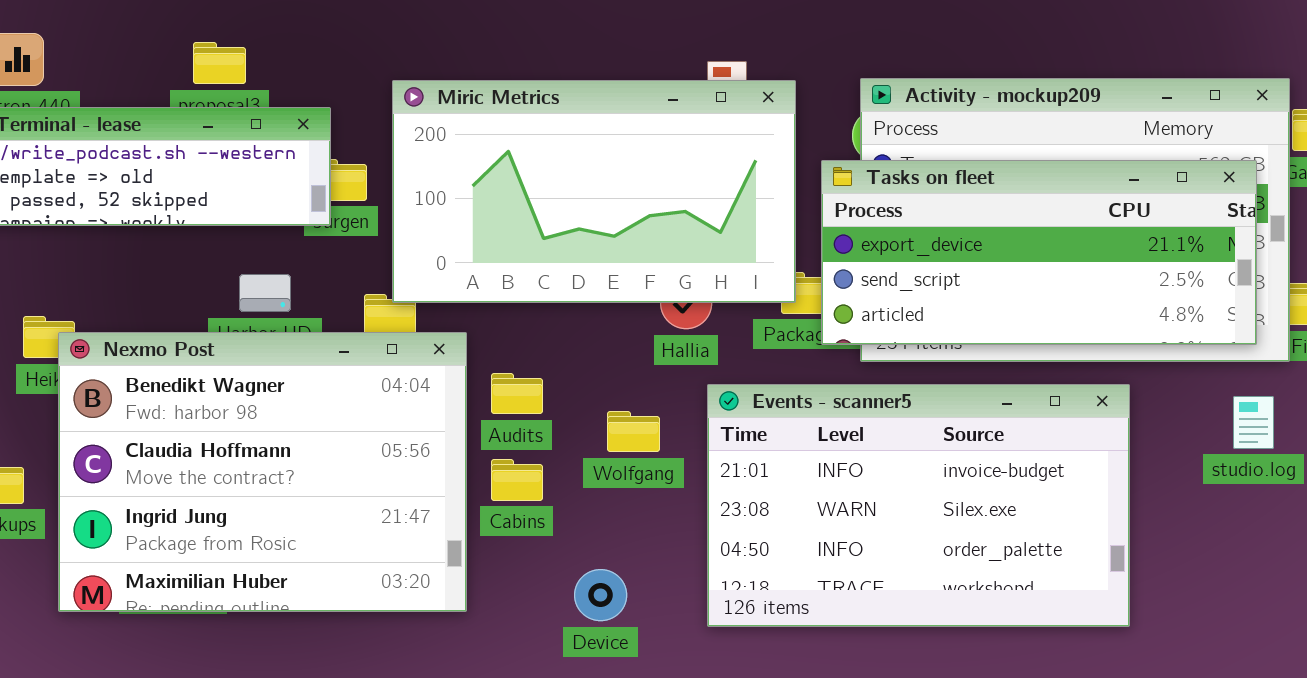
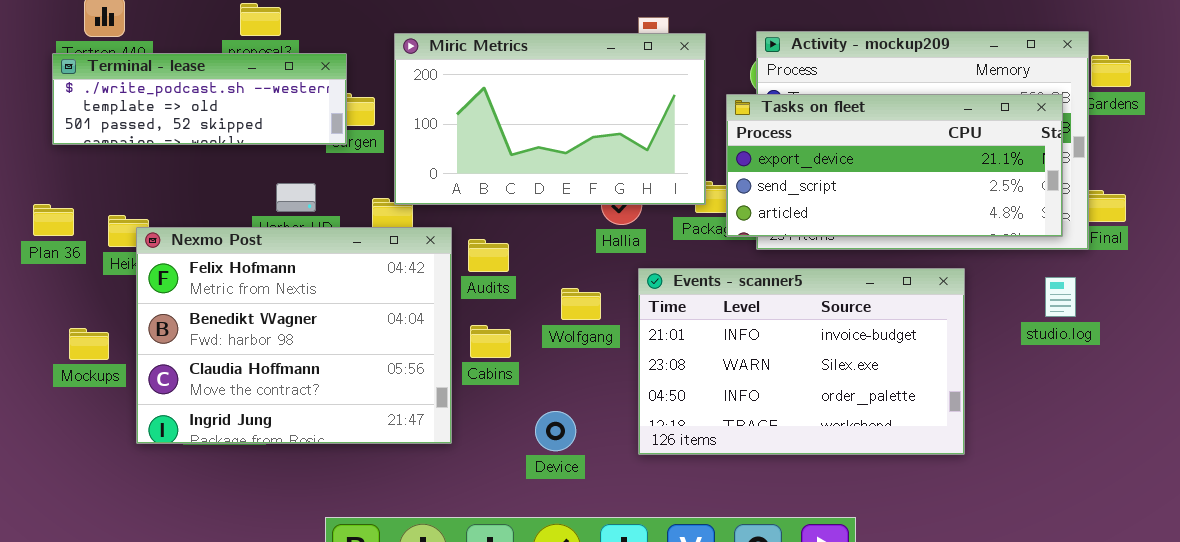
Nexmo Post: [58,332,467,612] -> [136,227,452,444], scrolled up 1 row
Audits: [491,373,543,414] -> [468,239,509,272], moved

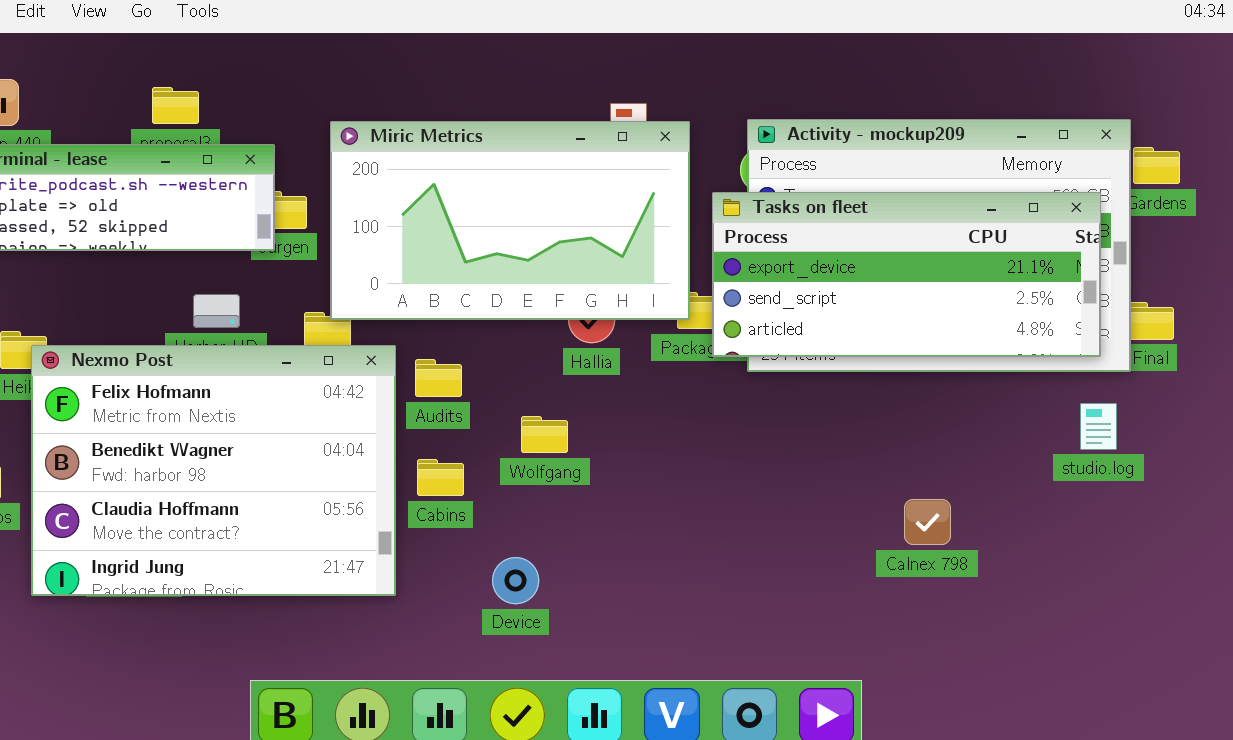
Events - scanner5: [638,268,965,455] -> none, closed

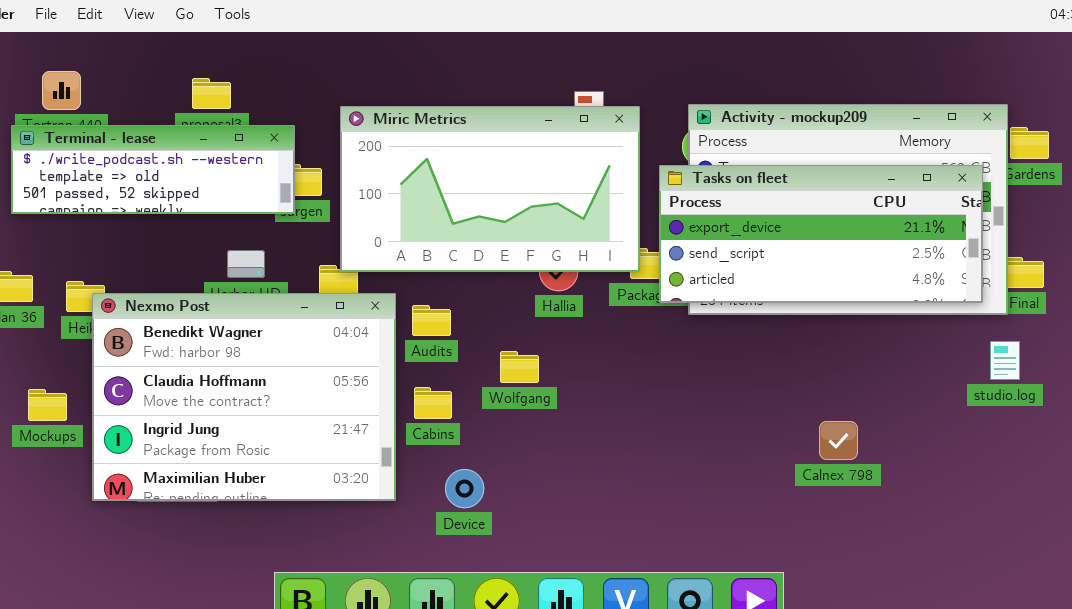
Nexmo Post: [31,345,396,596] -> [92,293,396,501], scrolled down 1 row
studio.log: [1080,403,1117,450] -> [990,341,1020,380], moved
Device: [492,557,539,604] -> [445,469,484,508], moved

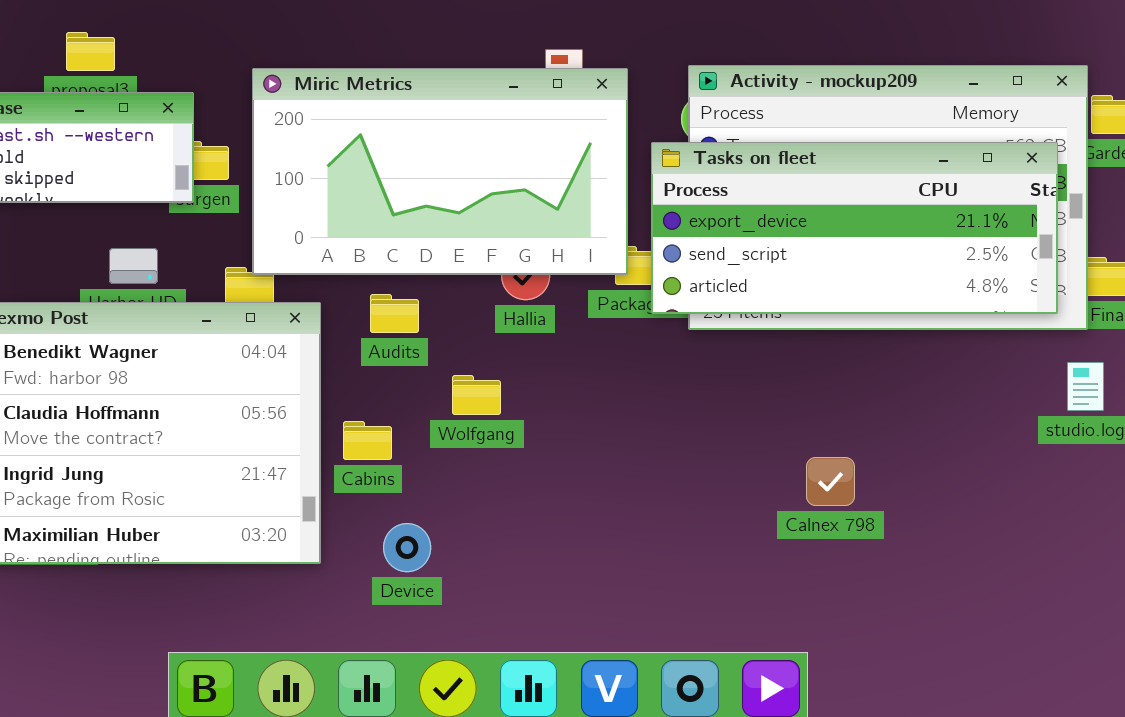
Audits: [412,305,451,336] -> [370,294,419,333], moved
Calnex 798: [819,421,858,460] -> [806,457,855,506], moved

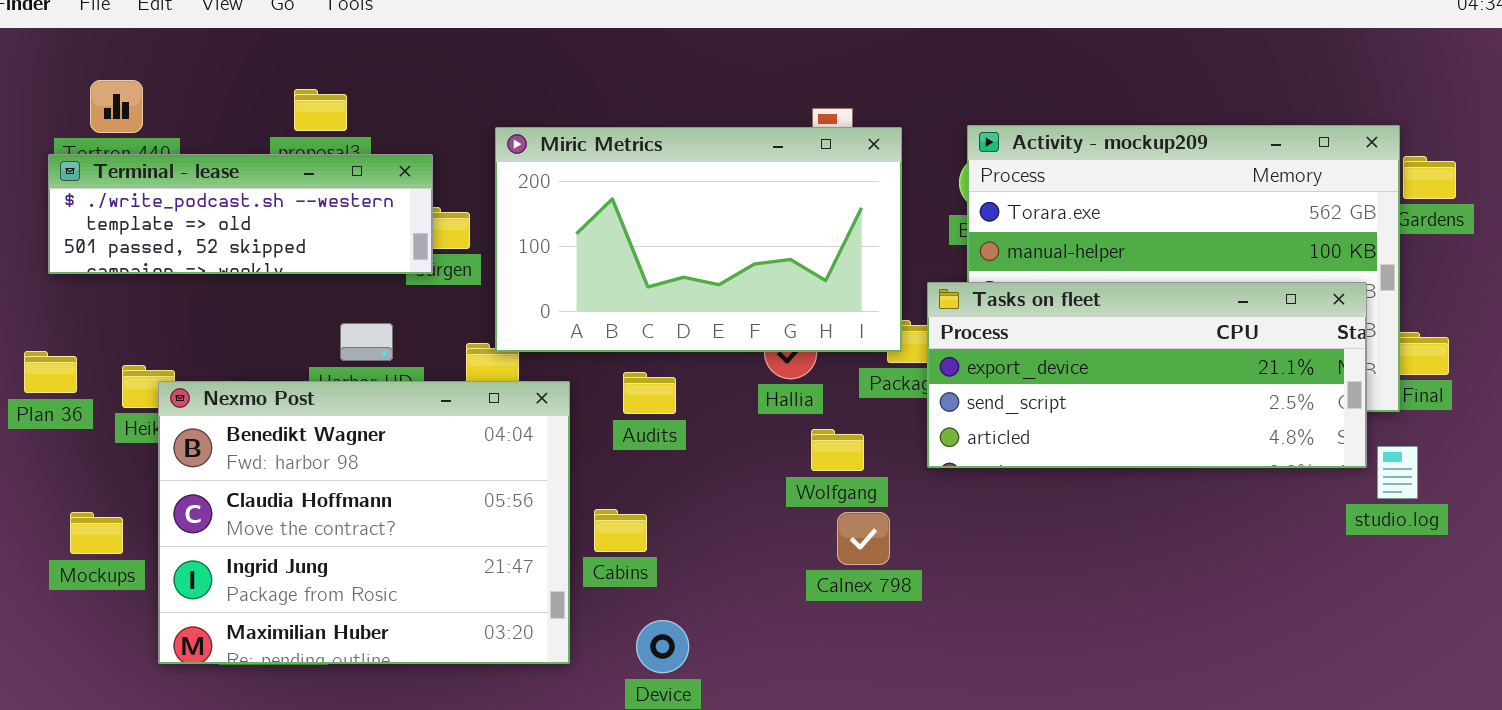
Tasks on fleet: [651,142,1058,314] -> [927,282,1367,468], moved
Wolfgang: [452,375,501,415] -> [811,429,864,471], moved
Calnex 798: [806,457,855,506] -> [837,512,890,565], moved

